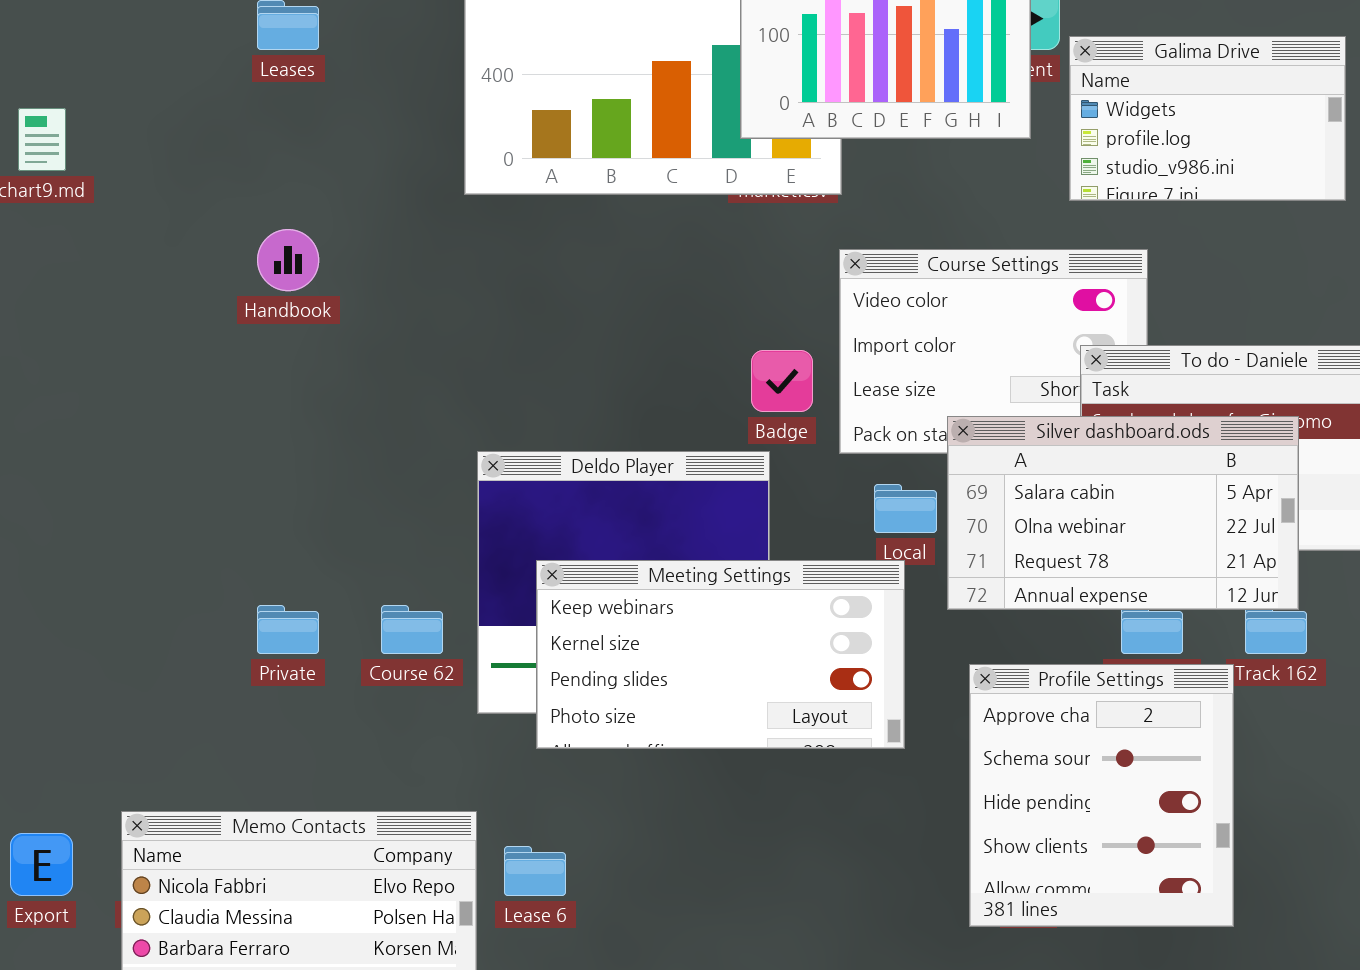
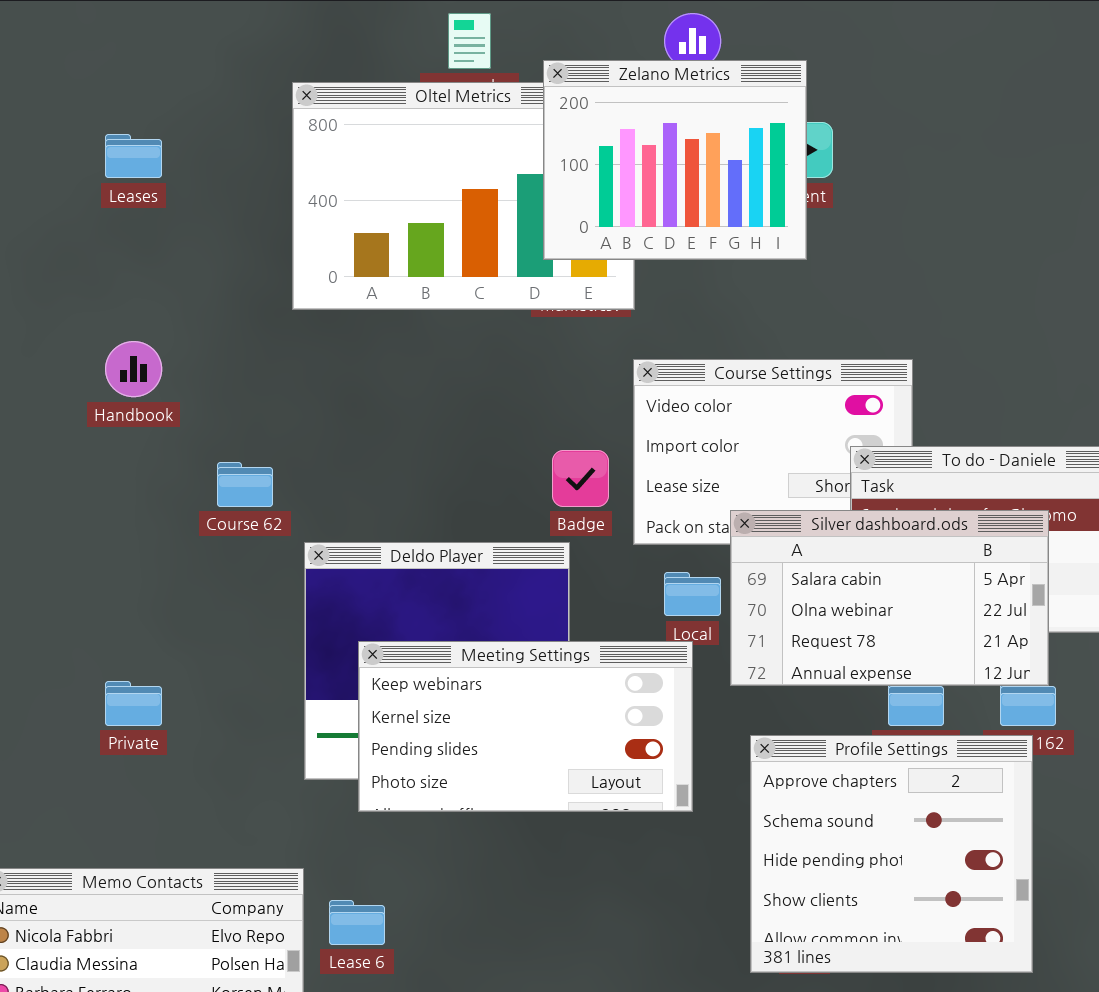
Galima Drive: [1069,36,1346,201] -> none, closed
Course 62: [381,605,443,654] -> [217,462,273,507], moved
Profile Settings: [969,664,1234,927] -> [750,735,1033,973], resized

